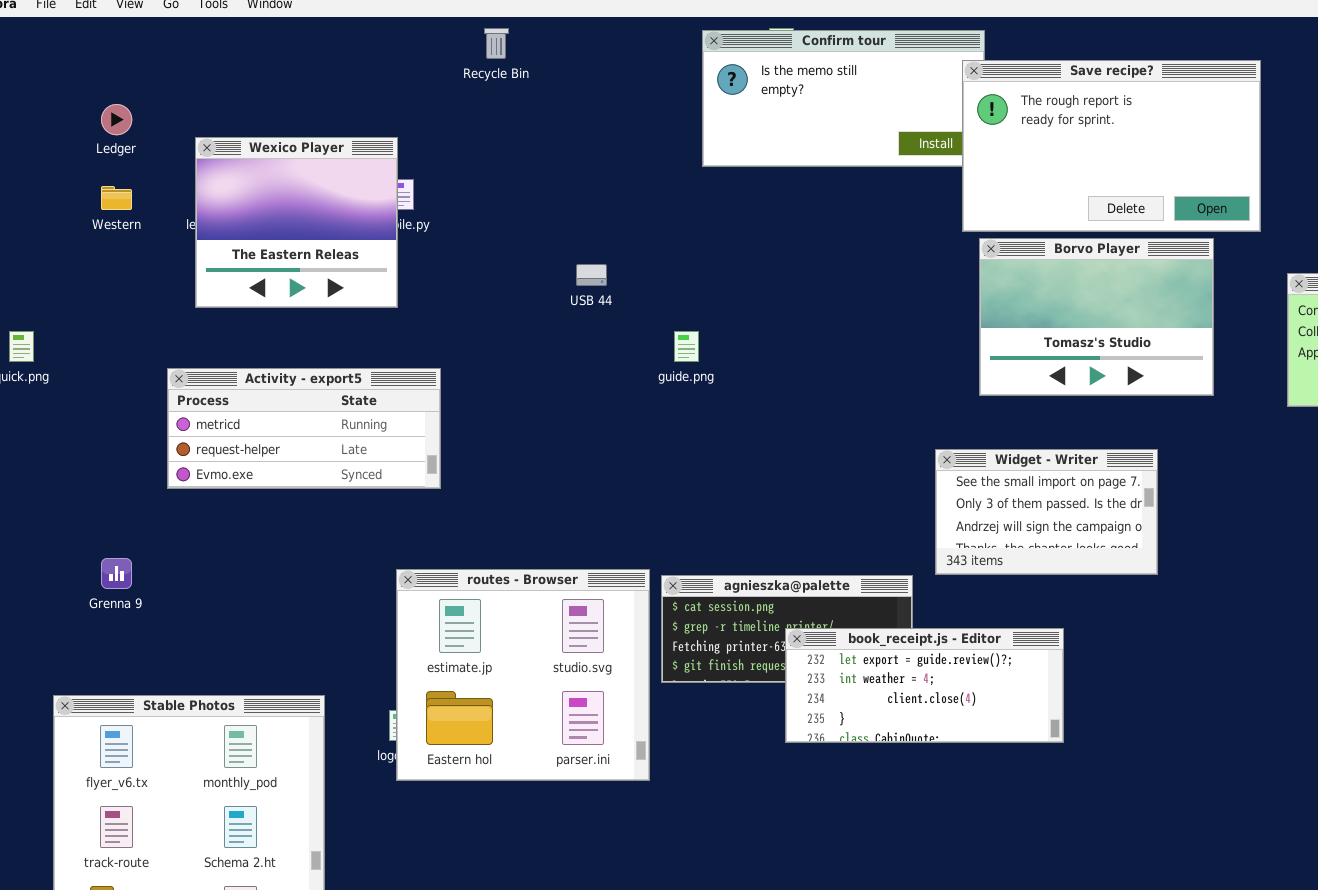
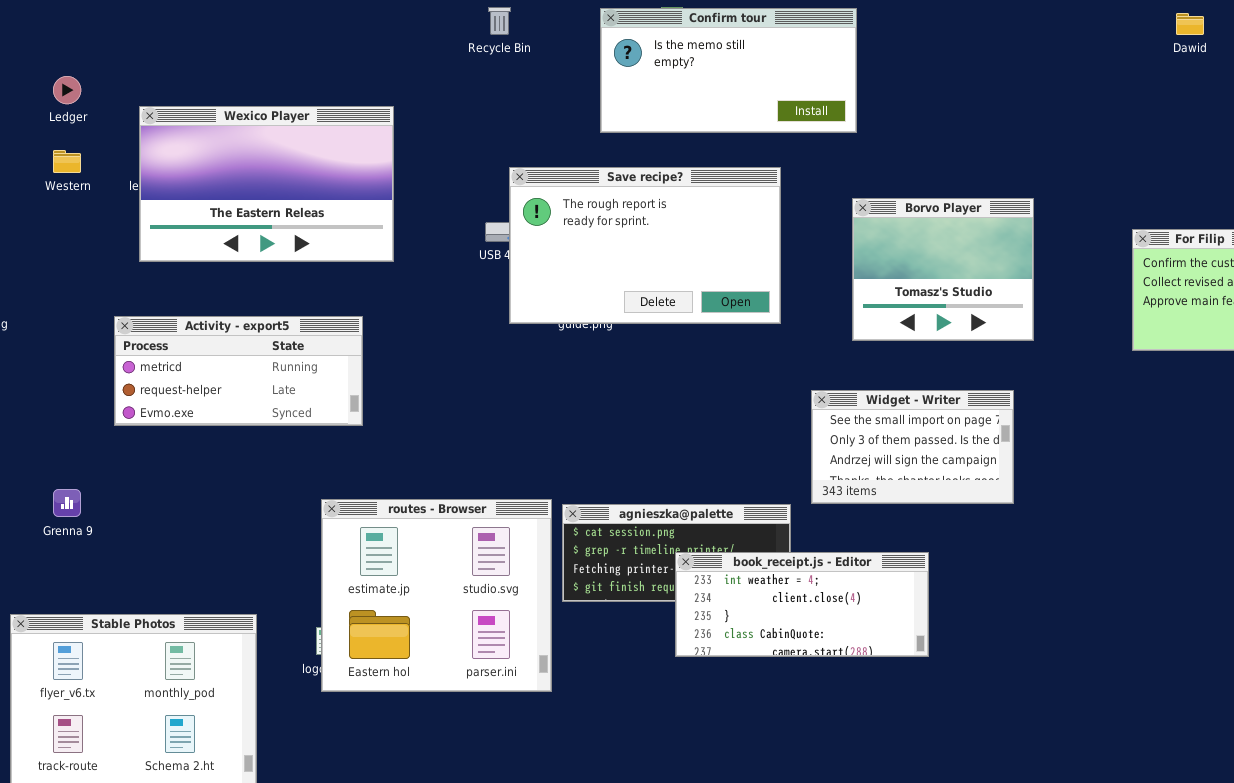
Recycle Bin: [484,28,509,59] -> [488,7,511,35], moved
Save recipe?: [962,60,1261,232] -> [509,167,781,324], moved
Wexico Player: [195,137,398,308] -> [139,106,394,262], resized
Borvo Player: [979,238,1214,396] -> [852,198,1034,341], resized
book_receipt.js - Editor: [785,628,1064,743] -> [675,552,929,657], scrolled down 1 row

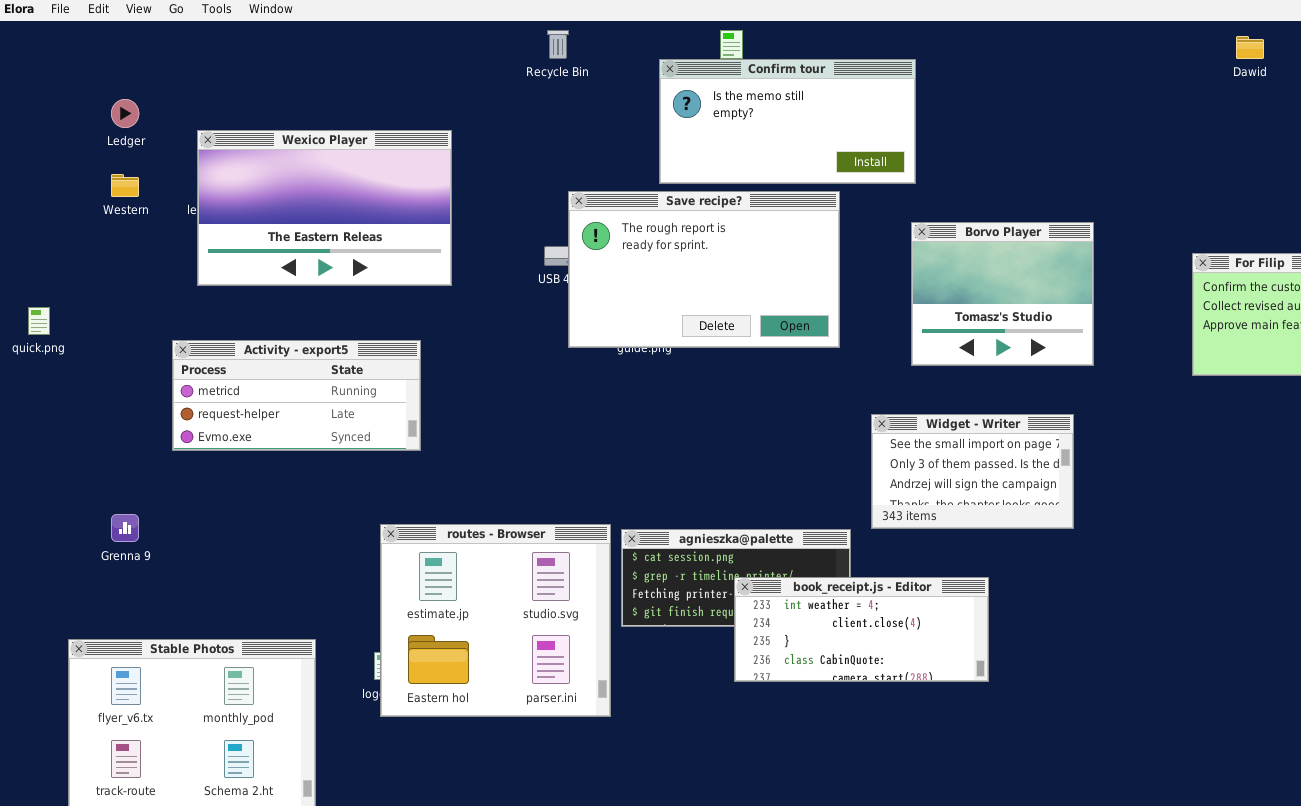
Confirm tour: [600,8,857,133] -> [659,59,916,184], moved

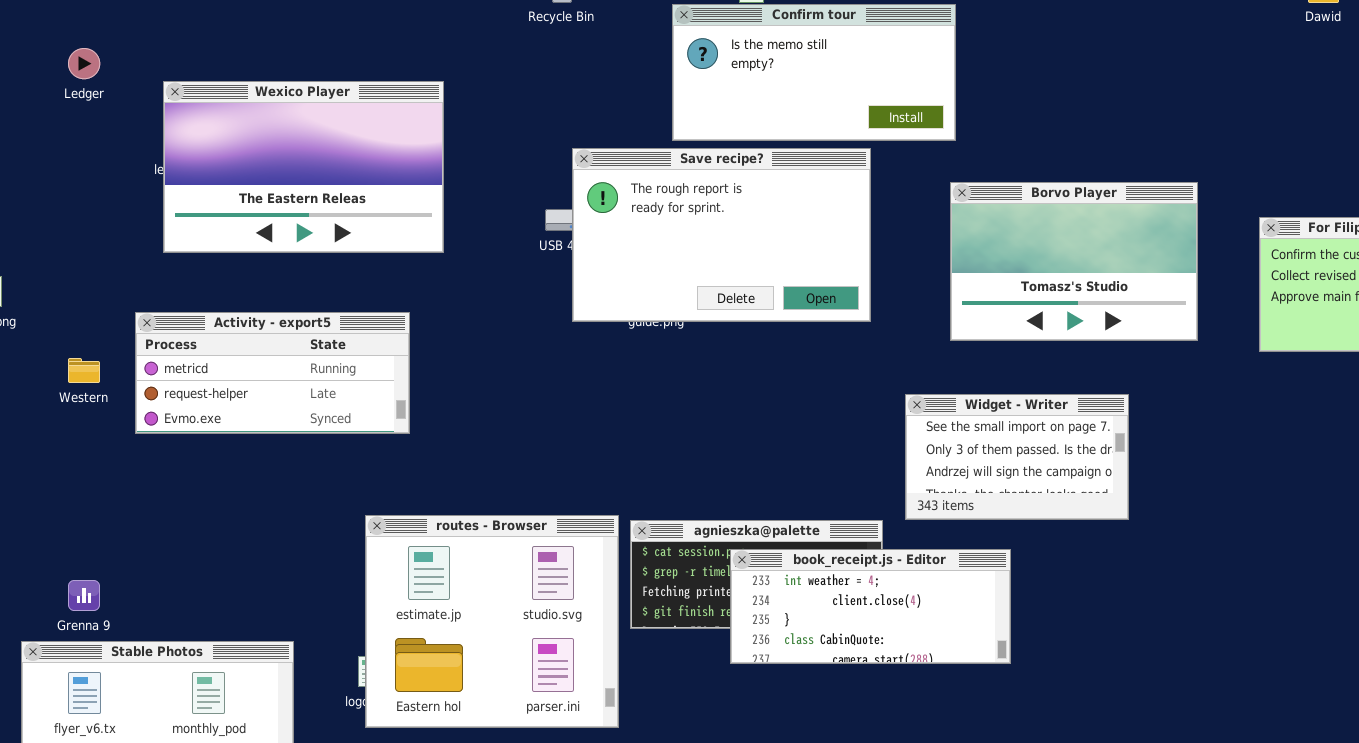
Western: [111,174,139,197] -> [68,358,100,383], moved
Borvo Player: [911,222,1094,366] -> [950,182,1198,341], resized
Grenna 9: [111,514,139,542] -> [68,580,100,611], moved
book_receipt.js - Editor: [734,577,989,682] -> [730,549,1011,664], moved

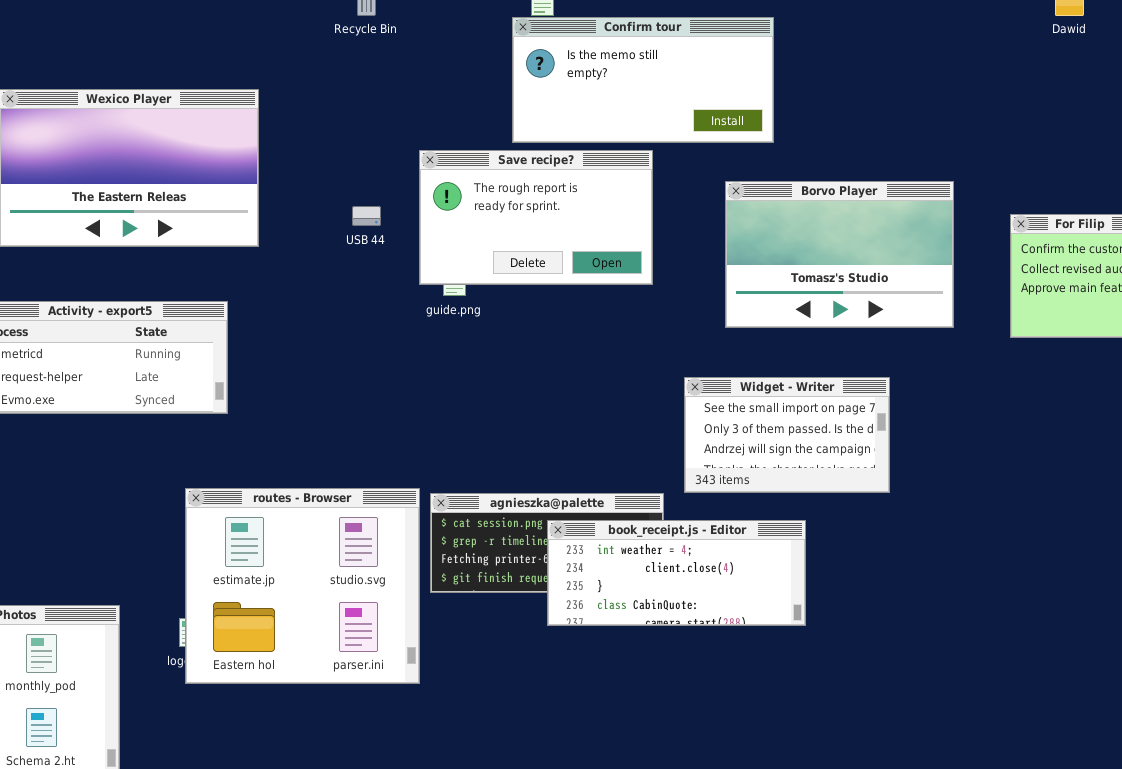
Confirm tour: [672,4,956,141] -> [512,17,774,143], moved
Save recipe?: [572,148,871,322] -> [419,150,653,285], resized
book_receipt.js - Editor: [730,549,1011,664] -> [547,520,806,626], moved

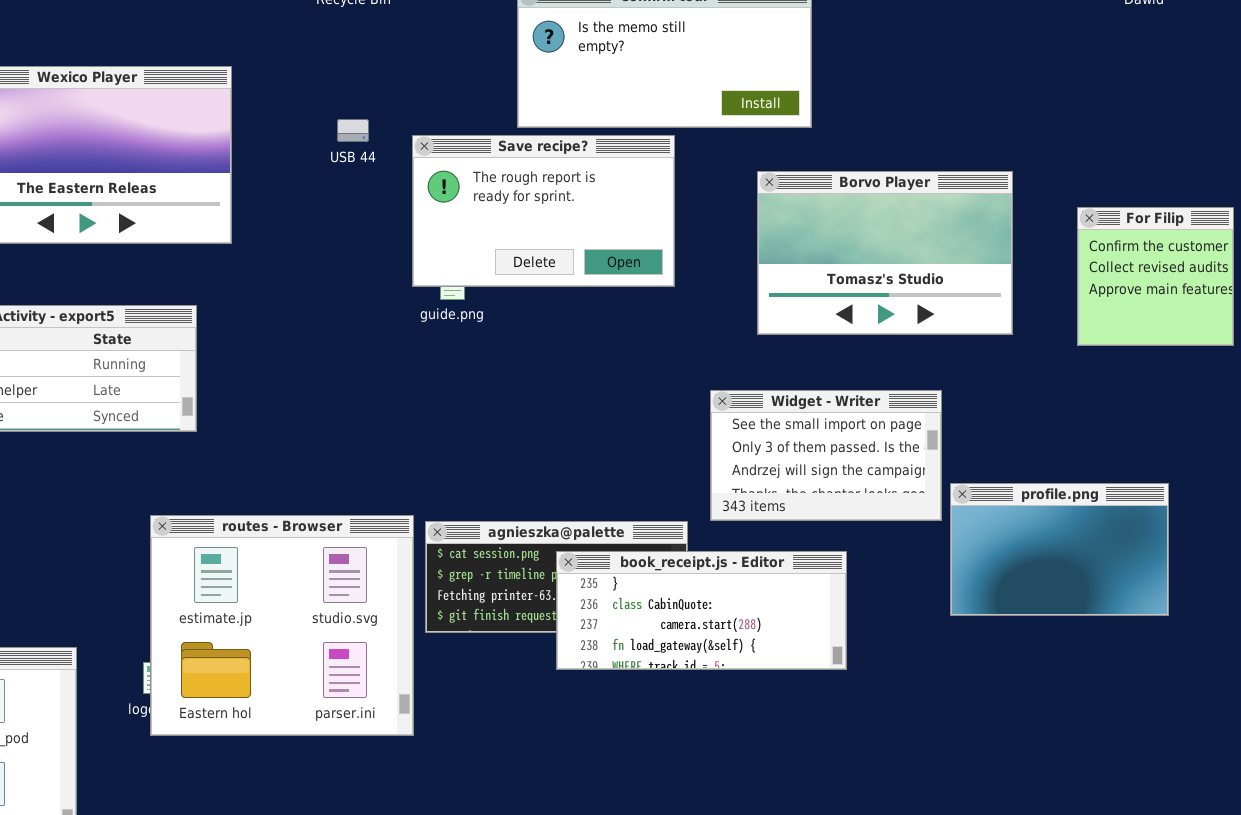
USB 44: [352,206,381,226] -> [337,119,369,142], moved
profile.png: none -> [950,483,1169,616], opened
book_receipt.js - Editor: [547,520,806,626] -> [556,551,847,670], scrolled down 2 rows

